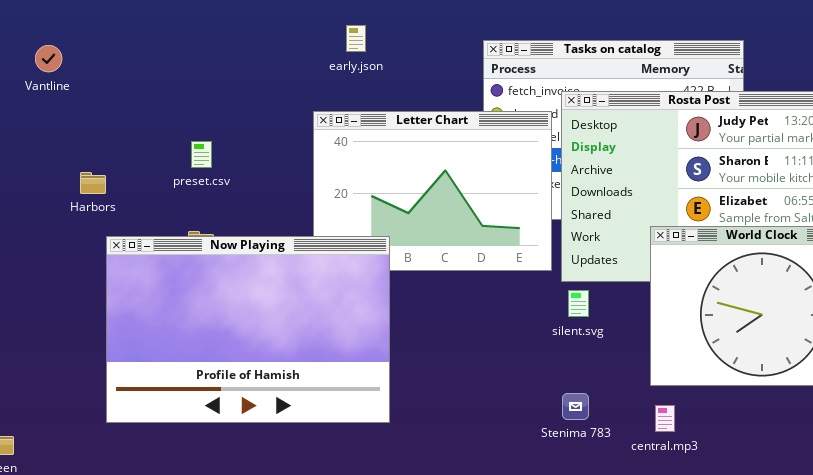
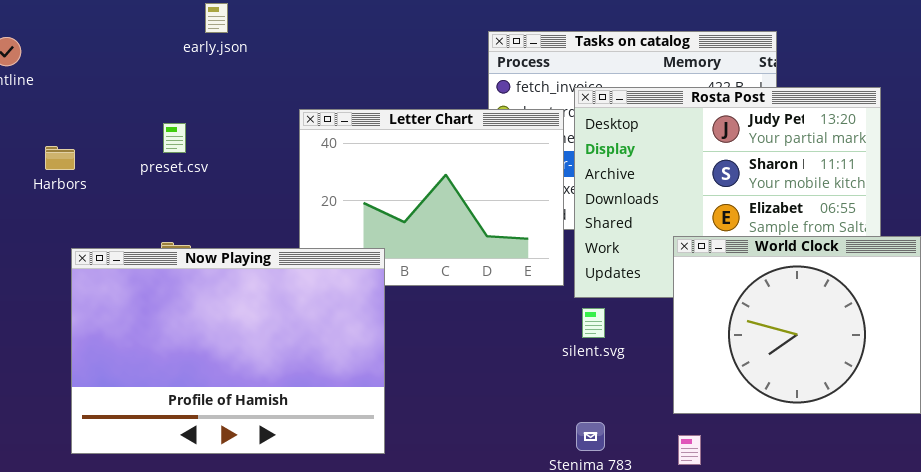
early.json: [346,25,366,52] -> [205,3,228,33], moved
preset.csv: [191,141,212,168] -> [163,123,186,153], moved
Harbors: [80,172,106,194] -> [45,146,75,170], moved

